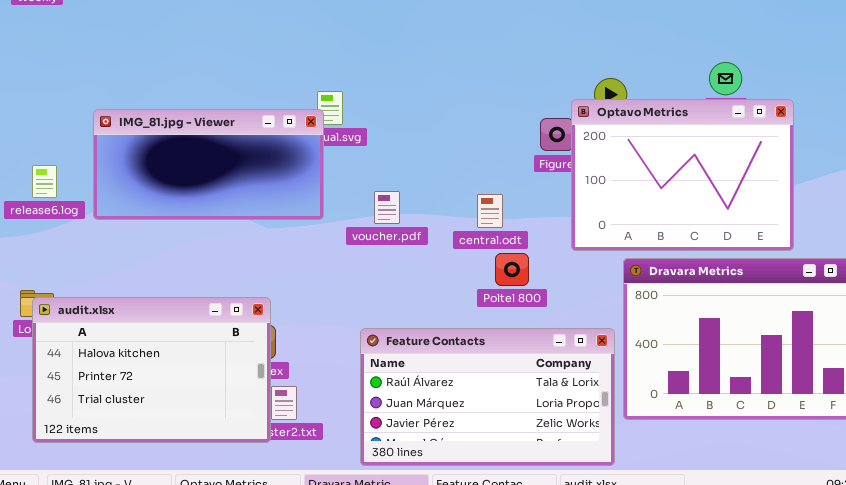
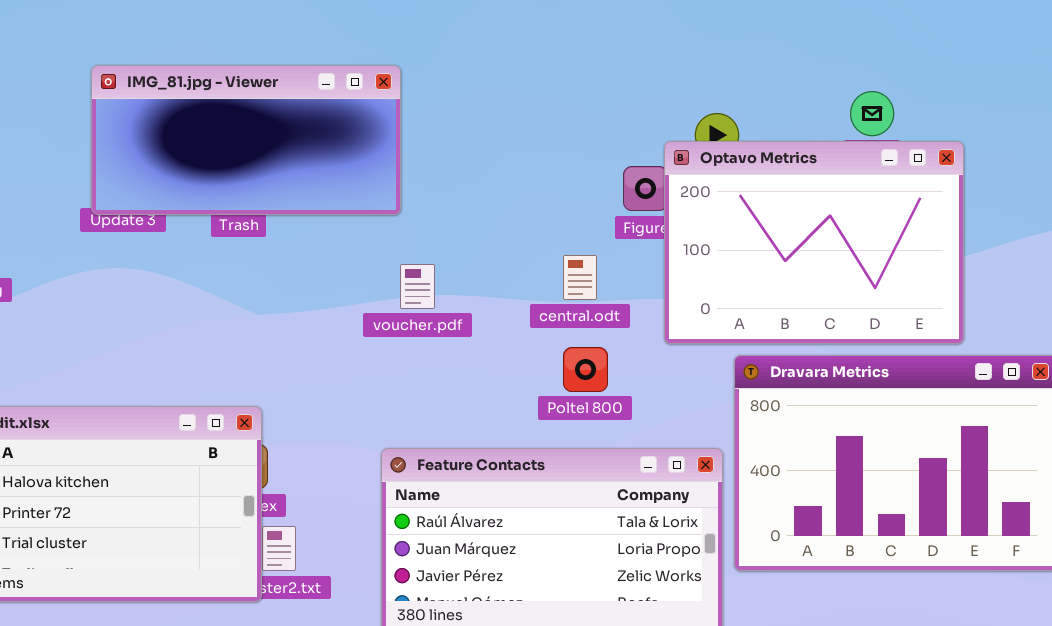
IMG_81.jpg - Viewer: [93,109,324,220] -> [91,65,401,215], moved
central.odt: [477,194,503,228] -> [563,255,597,300], moved

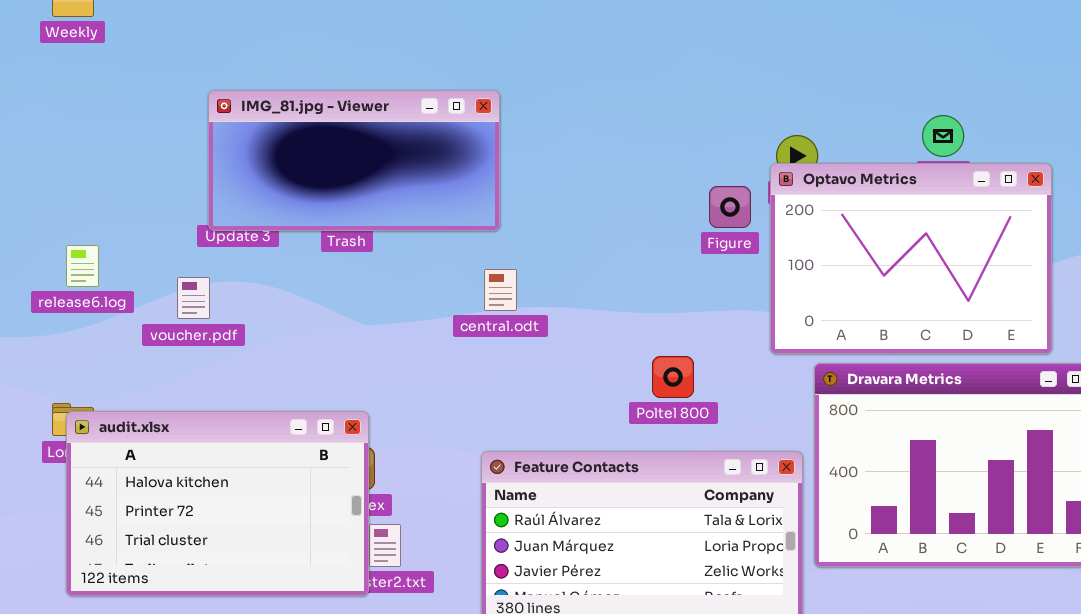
Optavo Metrics: [664,141,964,344] -> [770,163,1052,354], moved
central.odt: [563,255,597,300] -> [484,269,517,311], moved
voucher.pdf: [400,264,435,309] -> [177,277,210,319], moved

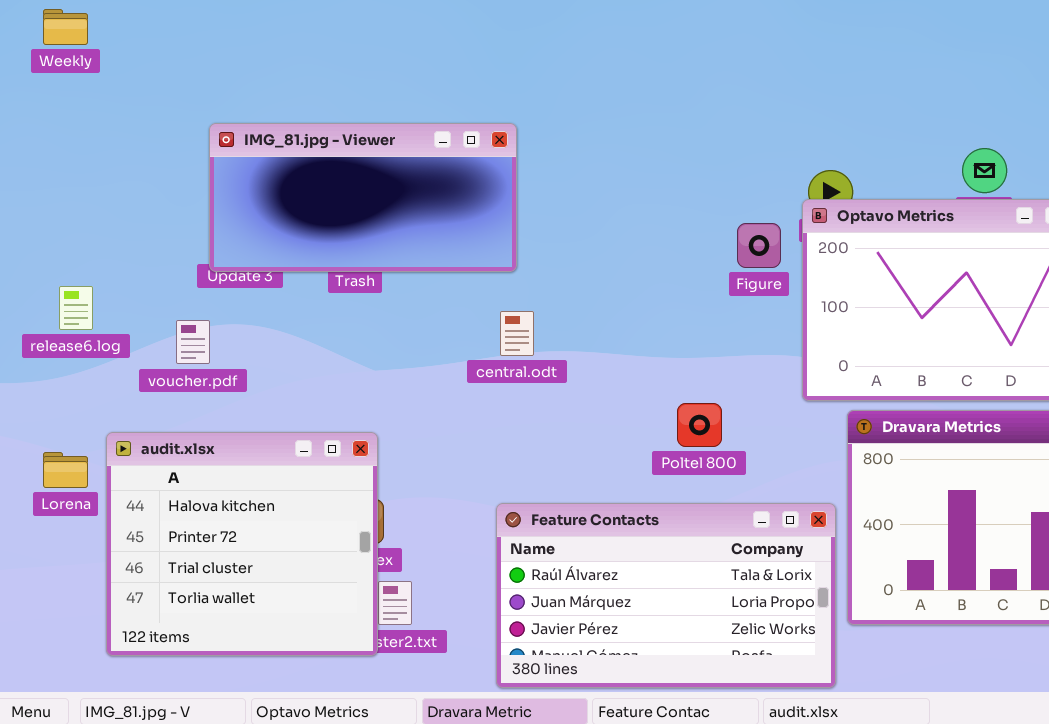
audit.xlsx: [66,411,369,596] -> [106,432,378,656], resized

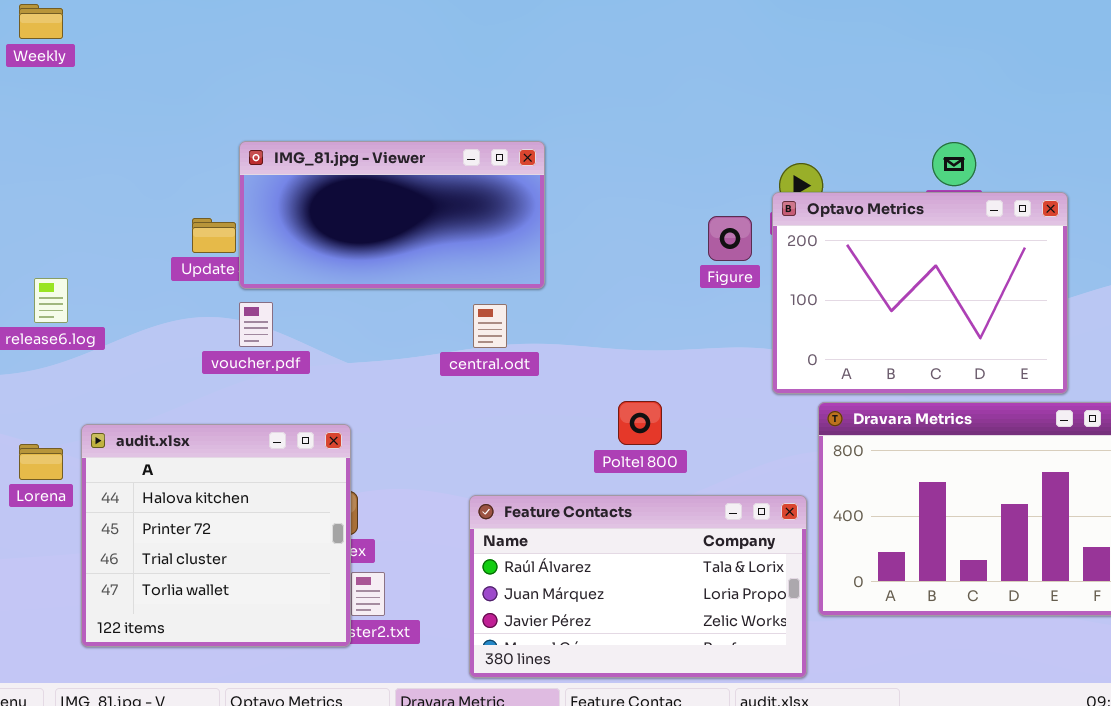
IMG_81.jpg - Viewer: [209,123,517,272] -> [239,141,545,289], moved
voucher.pdf: [176,320,210,364] -> [239,302,273,347], moved
Poltel 800: [677,403,722,447] -> [618,401,662,445], moved

